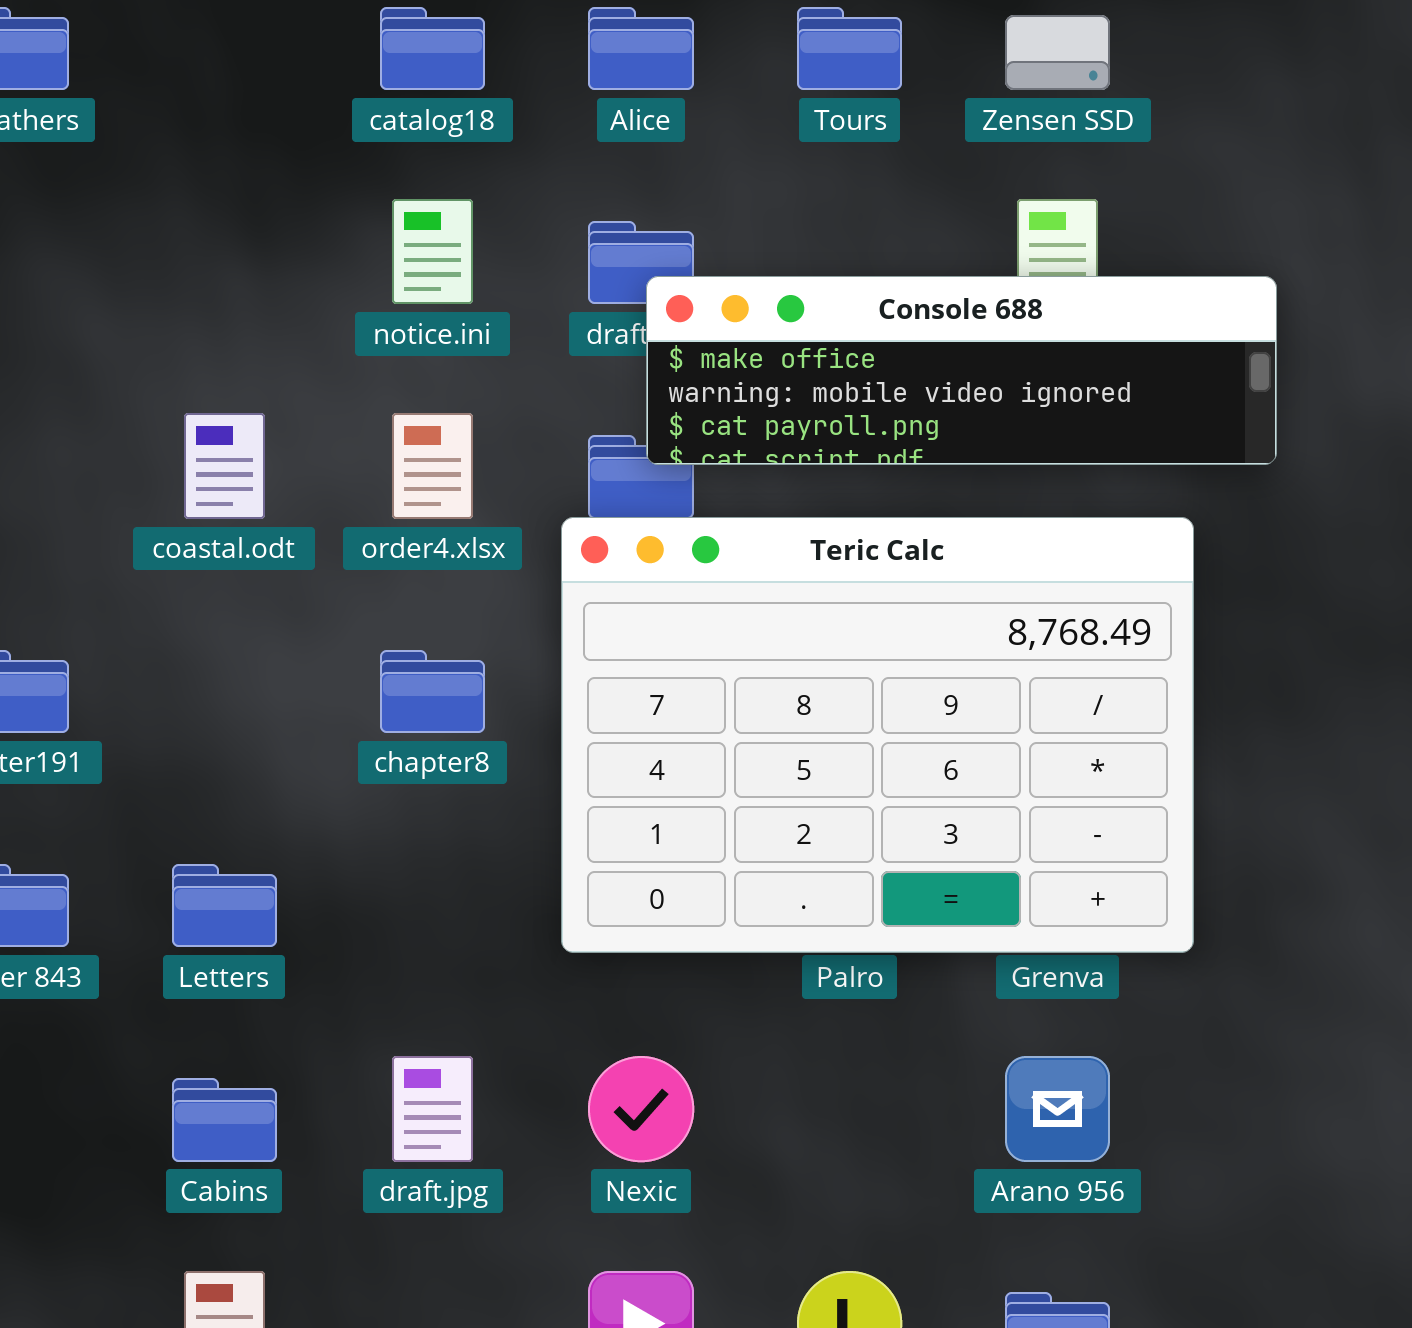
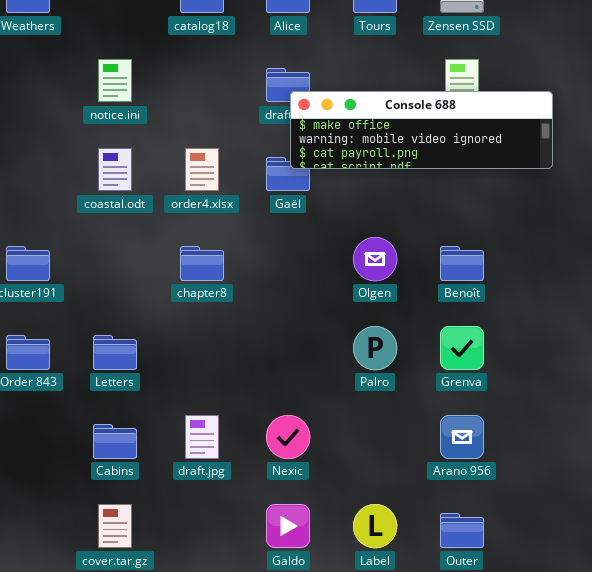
notice.ini: [392,199,473,304] -> [98,59,132,102], moved
Teric Calc: [561,517,1194,953] -> none, closed

